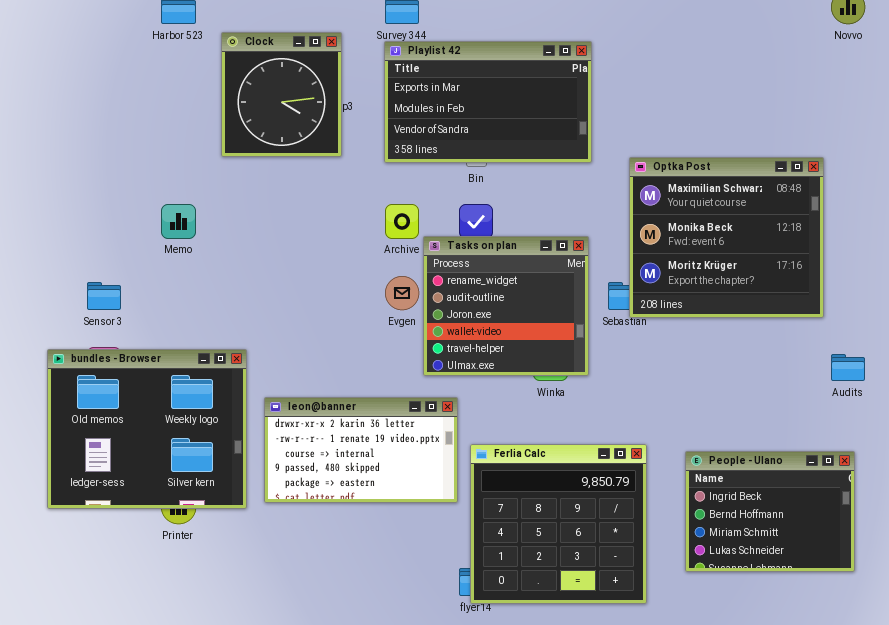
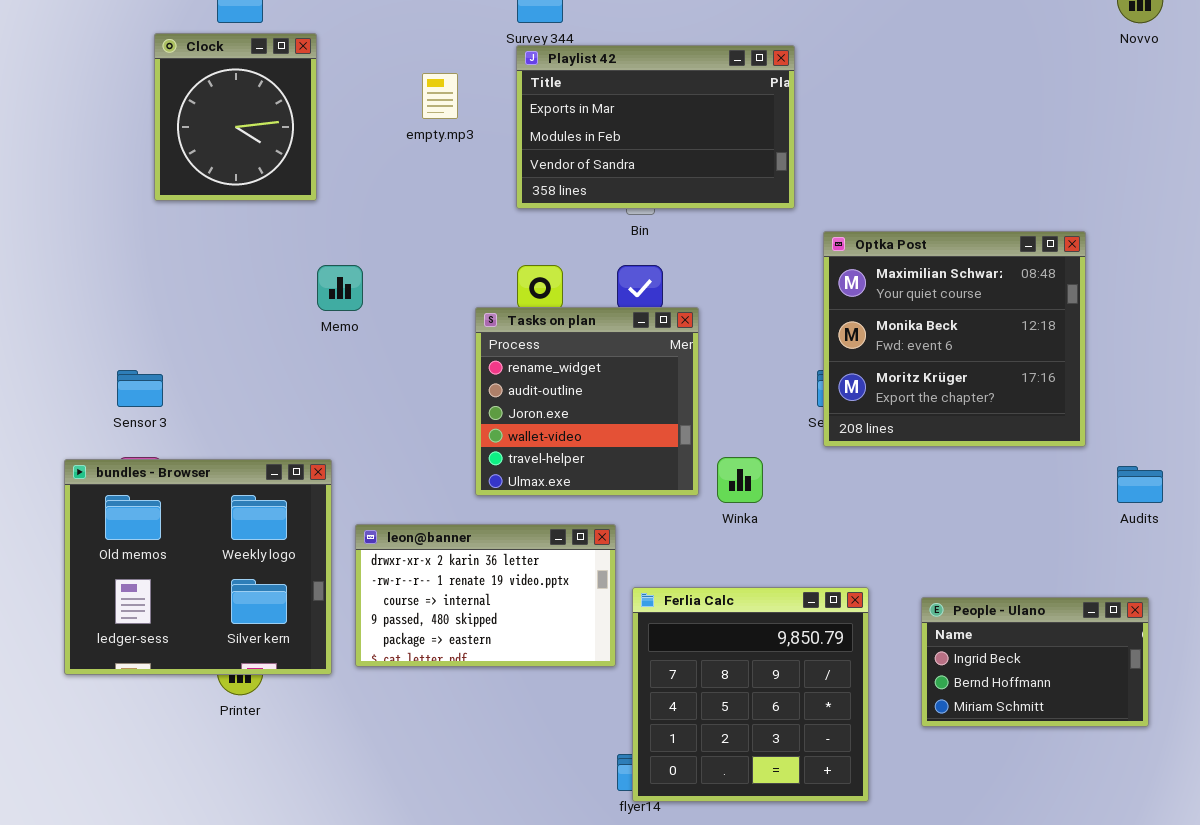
Clock: [221,32,342,157] -> [154,33,317,201], moved
Optka Post: [629,157,824,318] -> [823,231,1086,447], moved
Memo: [161,204,196,239] -> [317,265,363,311], moved
Tasks on plan: [423,236,589,376] -> [475,307,699,496], moved
People - Ulano: [685,451,855,572] -> [921,597,1149,727], resized

